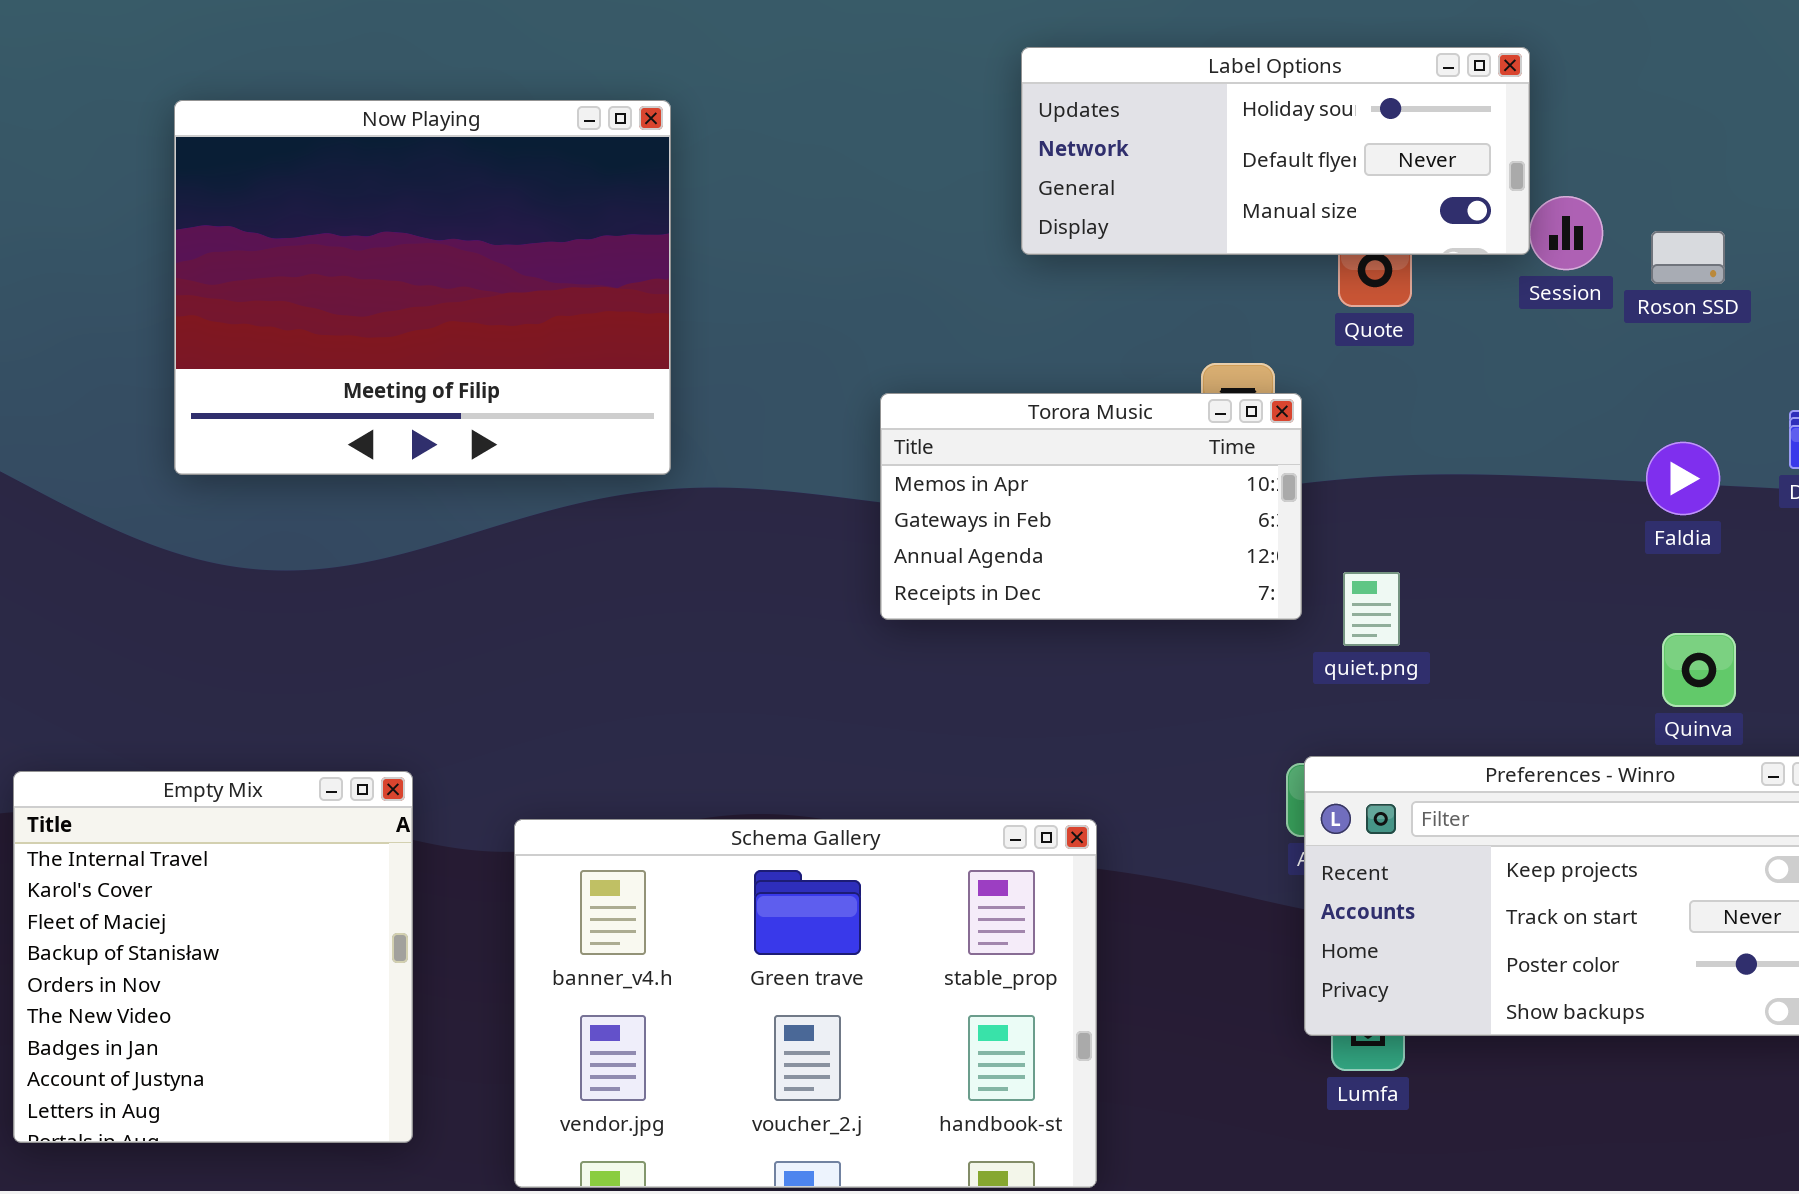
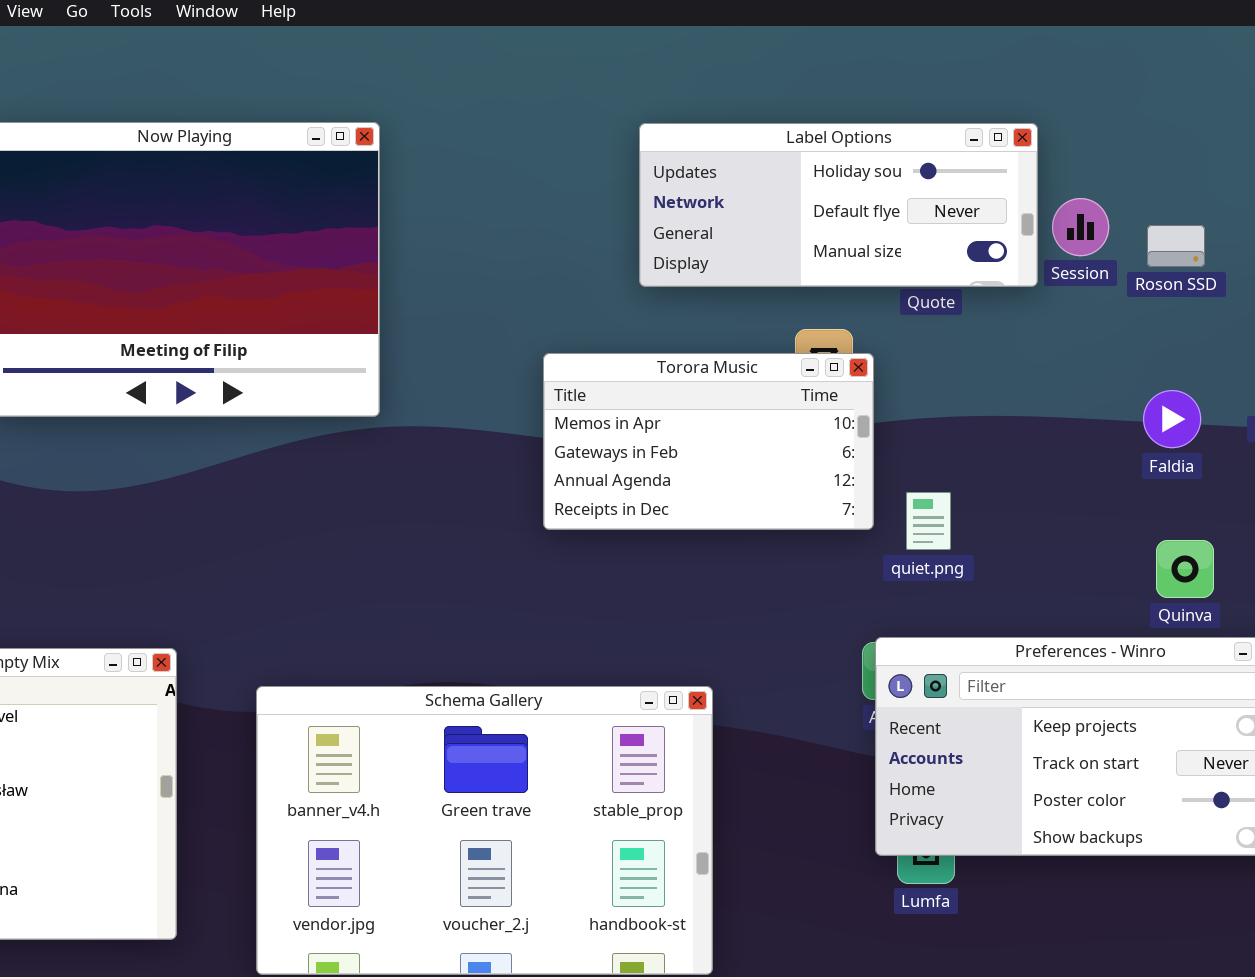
Label Options: [1021,47,1530,255] -> [639,123,1038,287], moved

